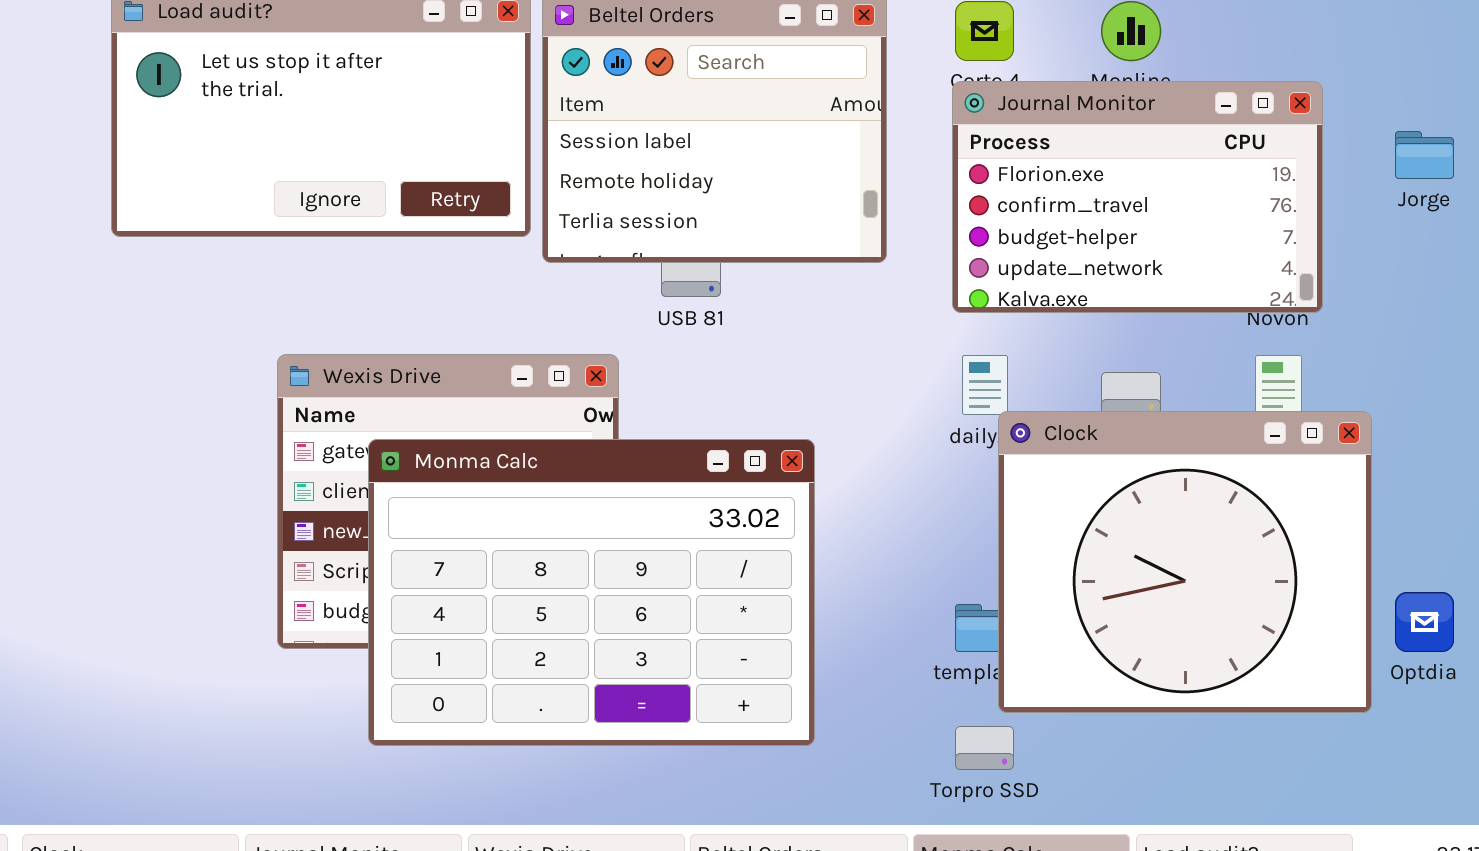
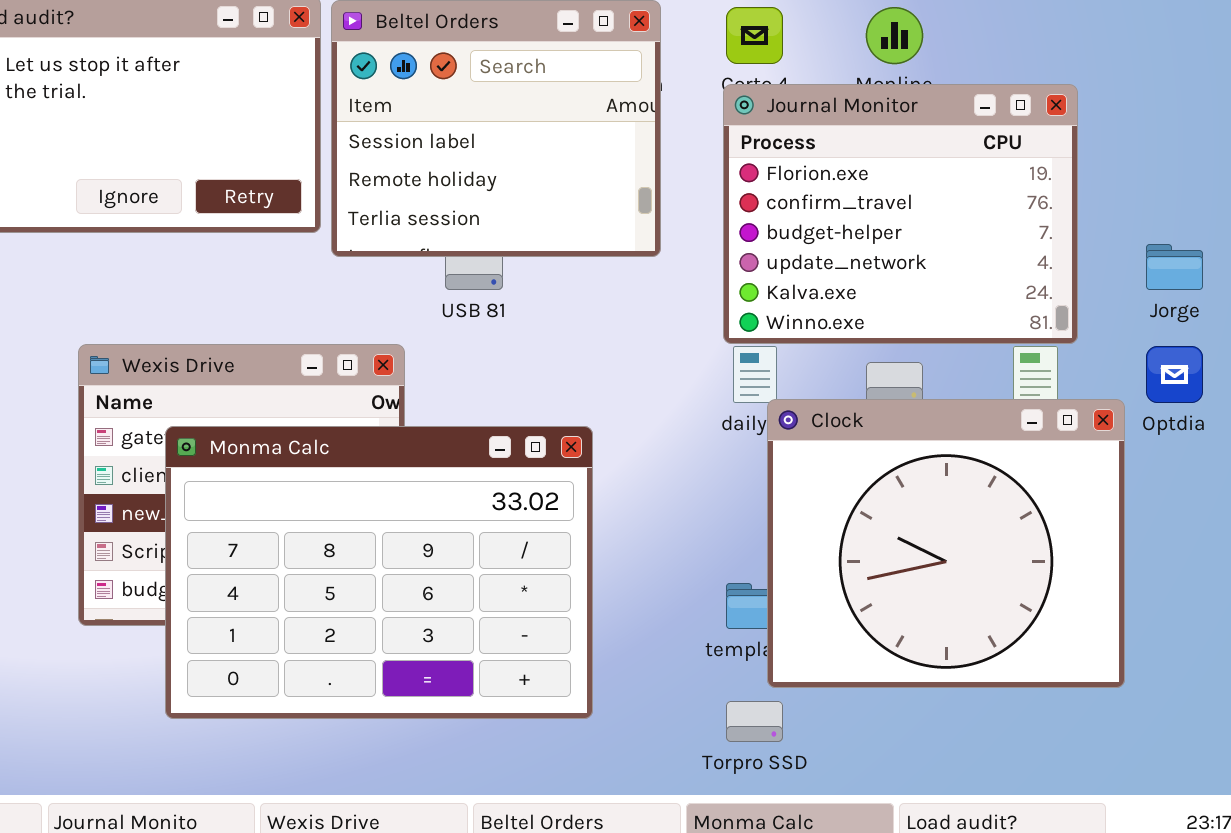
Journal Monitor: [952,81,1323,313] -> [723,84,1078,344], resized
Jorge: [1395,131,1454,179] -> [1146,244,1203,290], moved
Optdia: [1395,592,1454,652] -> [1146,346,1203,403], moved

